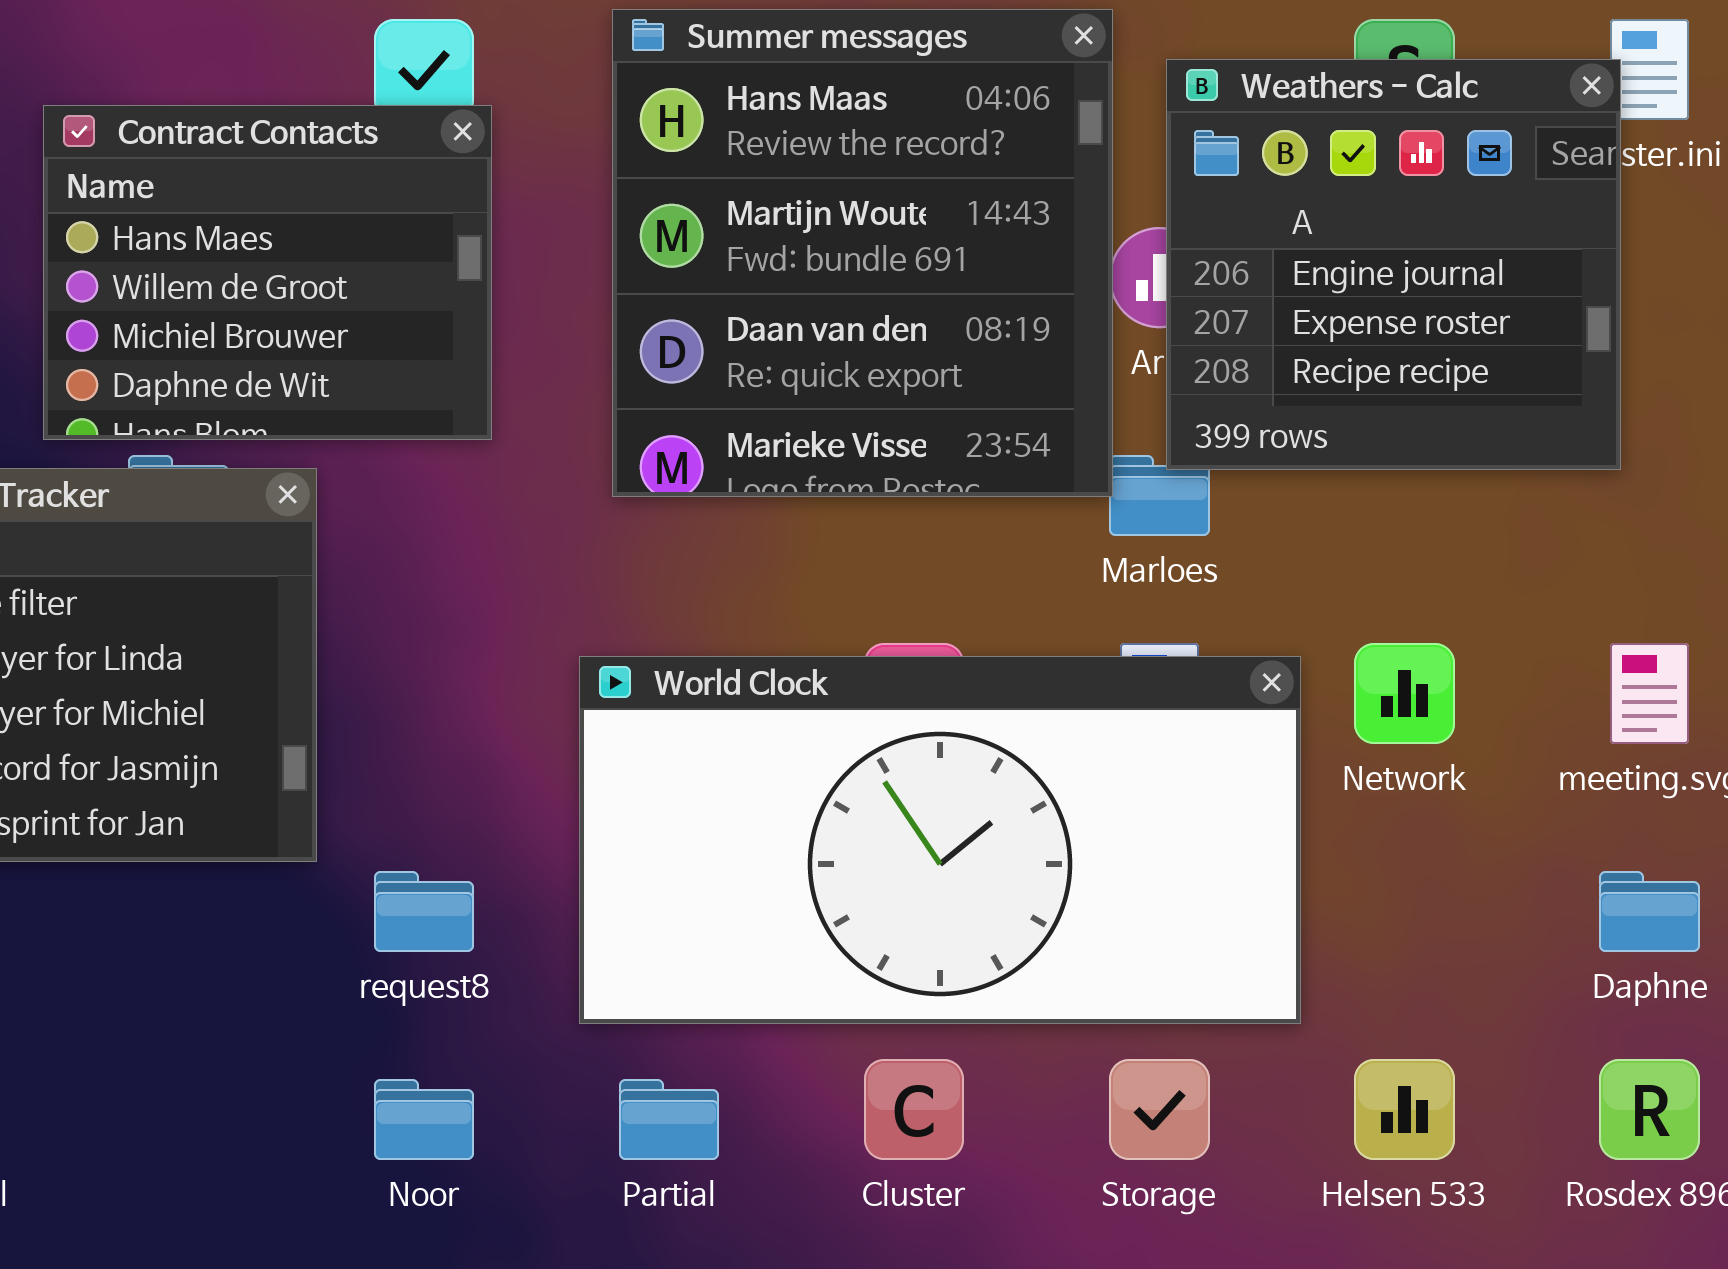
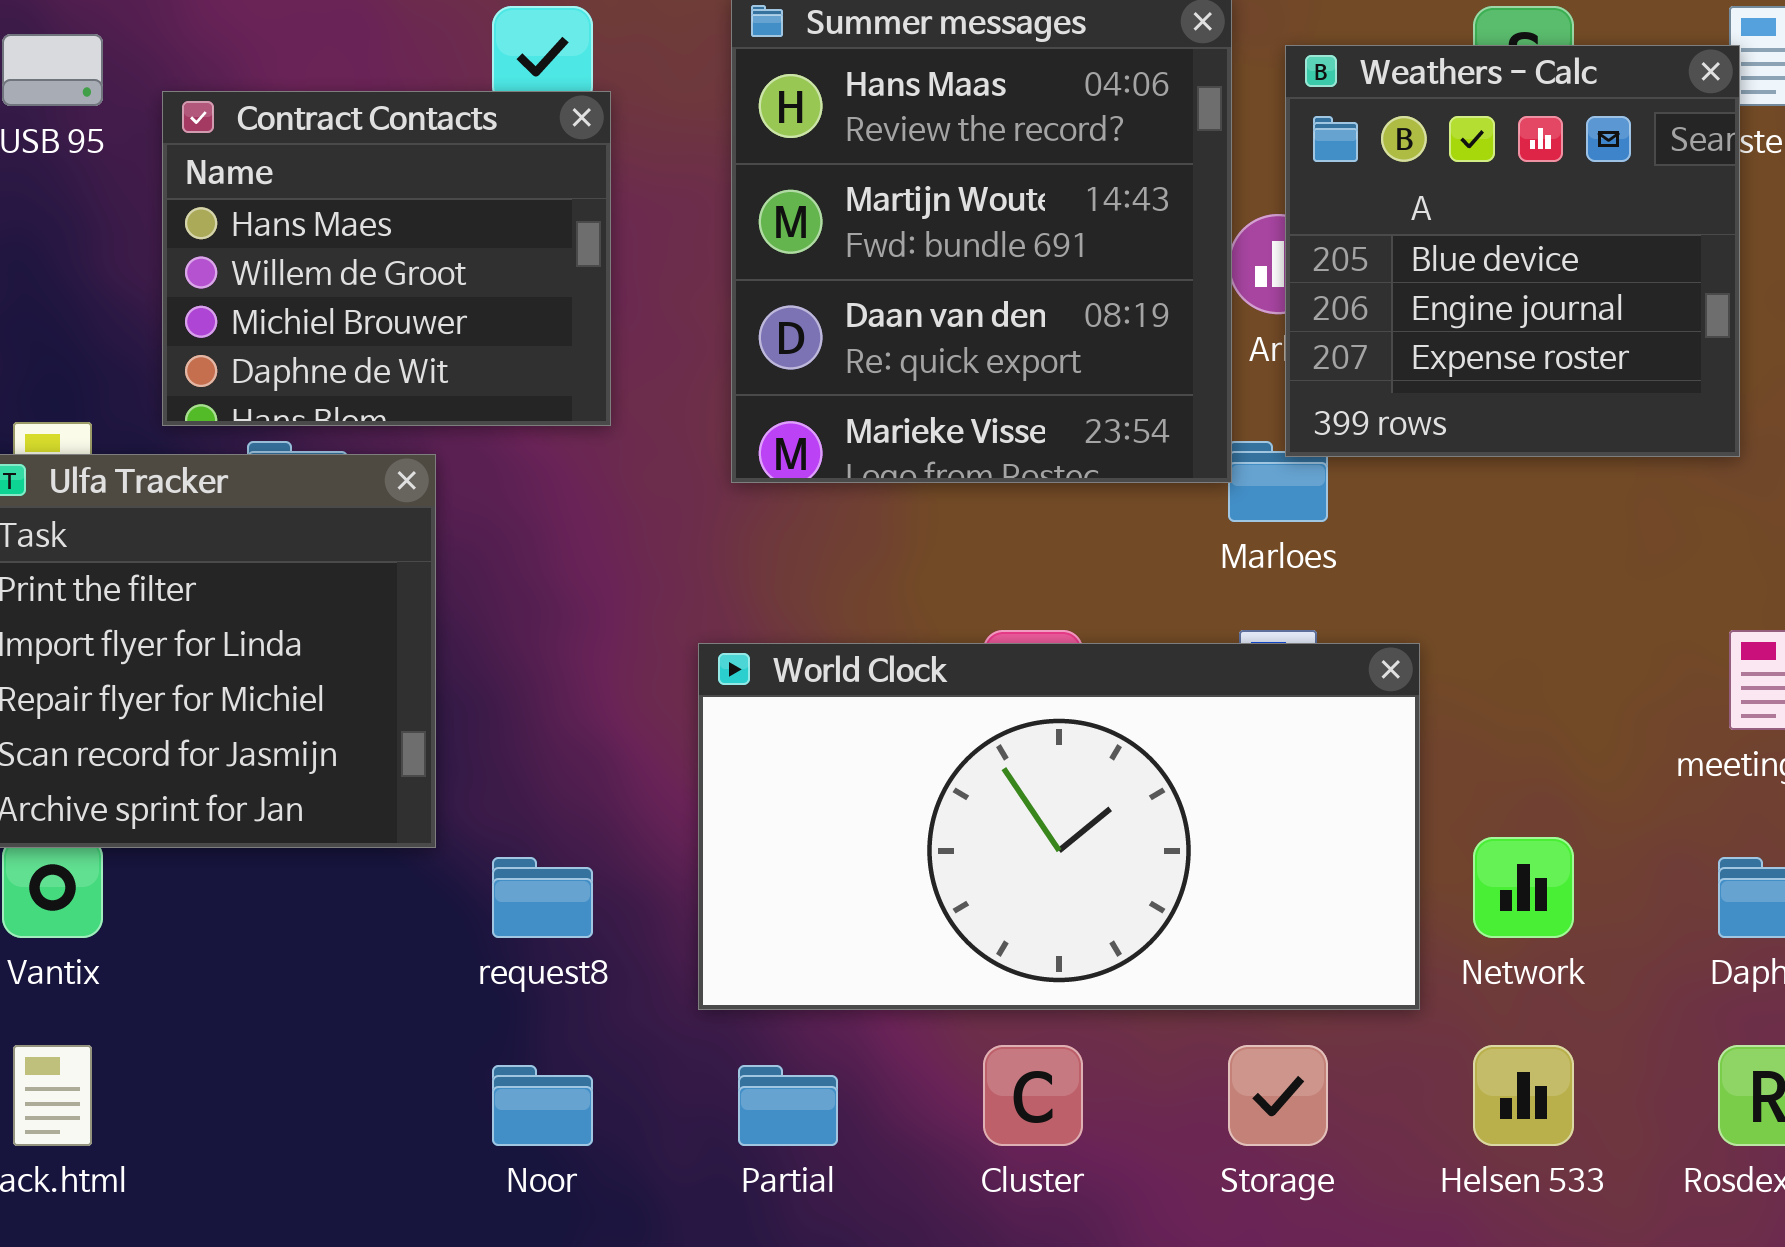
Weathers - Calc: [1166,59,1621,470] -> [1285,45,1740,457], scrolled up 1 row
Network: [1354,643,1455,744] -> [1473,837,1574,938], moved

